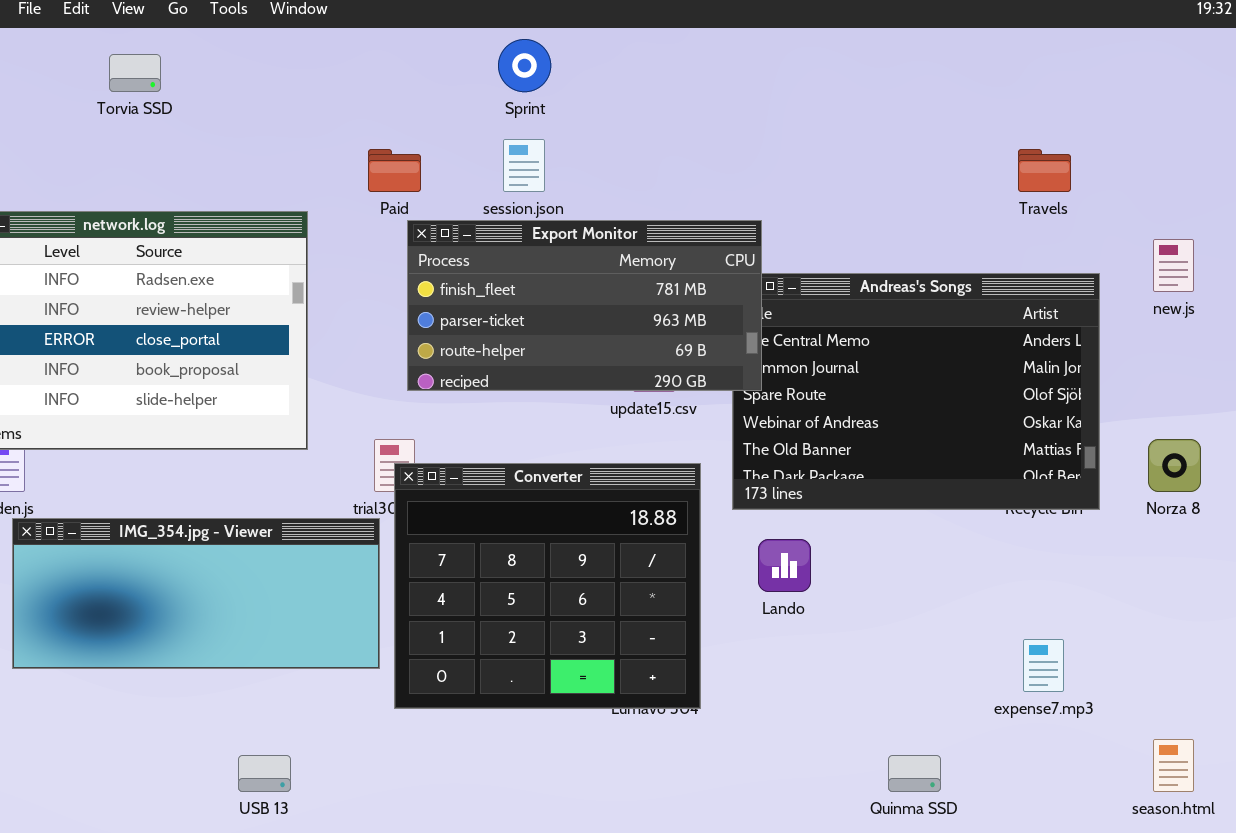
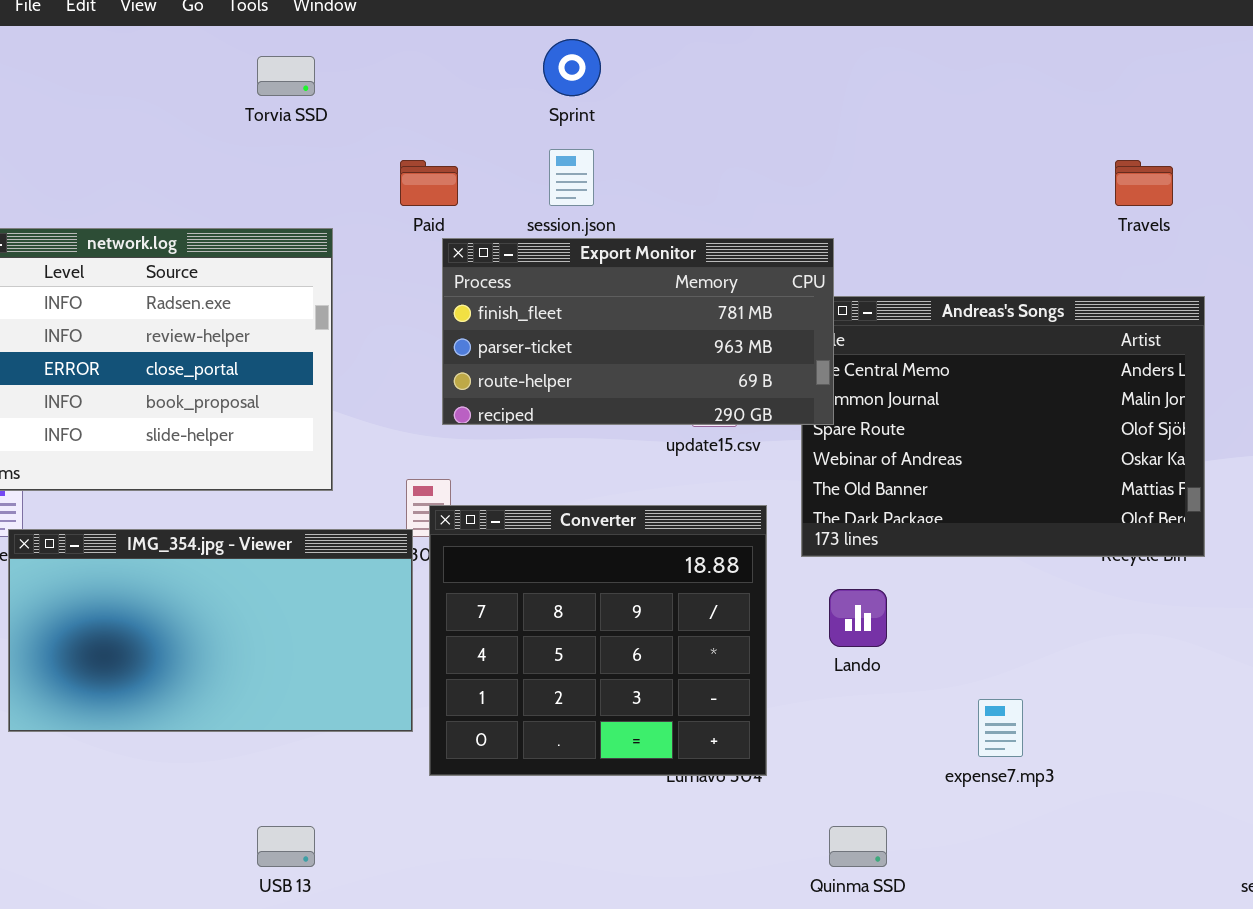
Torvia SSD: [109,54,161,92] -> [257,56,315,96], moved
IMG_354.jpg - Viewer: [12,518,380,669] -> [8,529,413,732], resized
expense7.mp3: [1023,639,1064,692] -> [978,699,1023,757], moved
Quinma SSD: [888,755,941,792] -> [829,826,887,867], moved

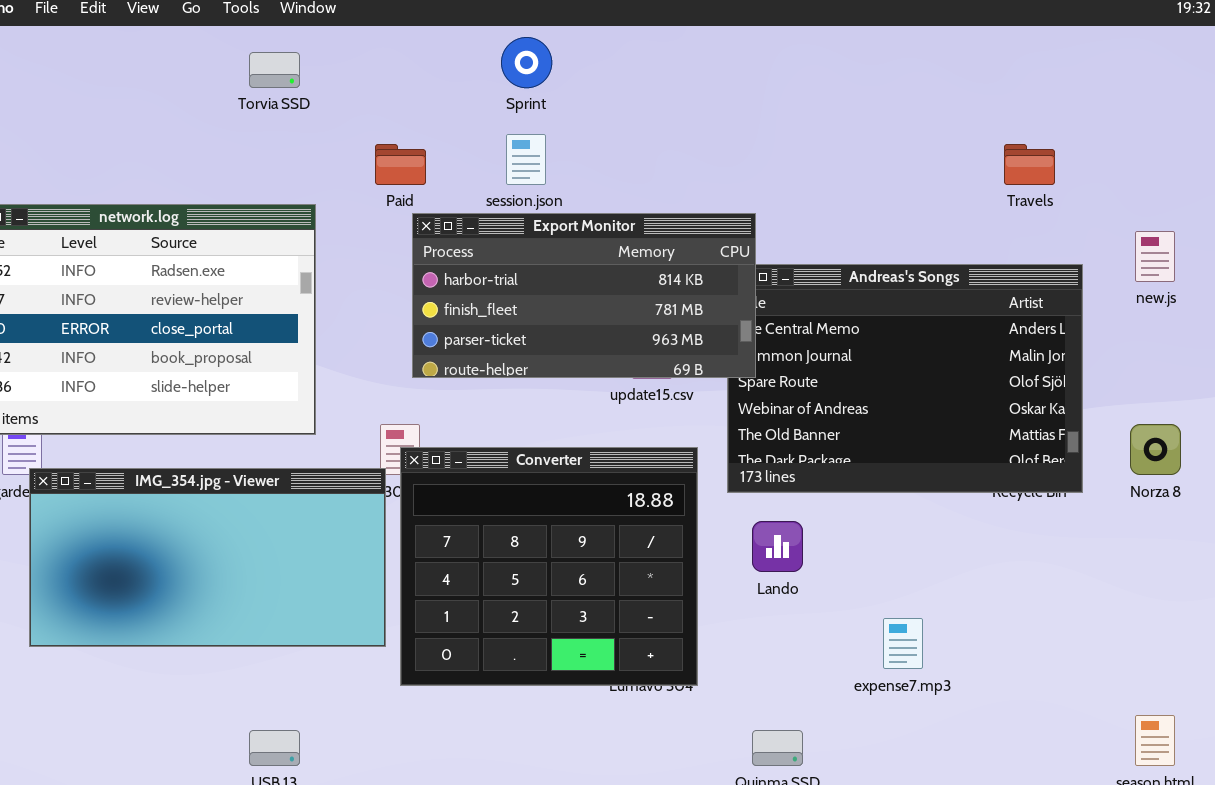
Export Monitor: [442,238,834,425] -> [412,213,756,378], scrolled up 1 row

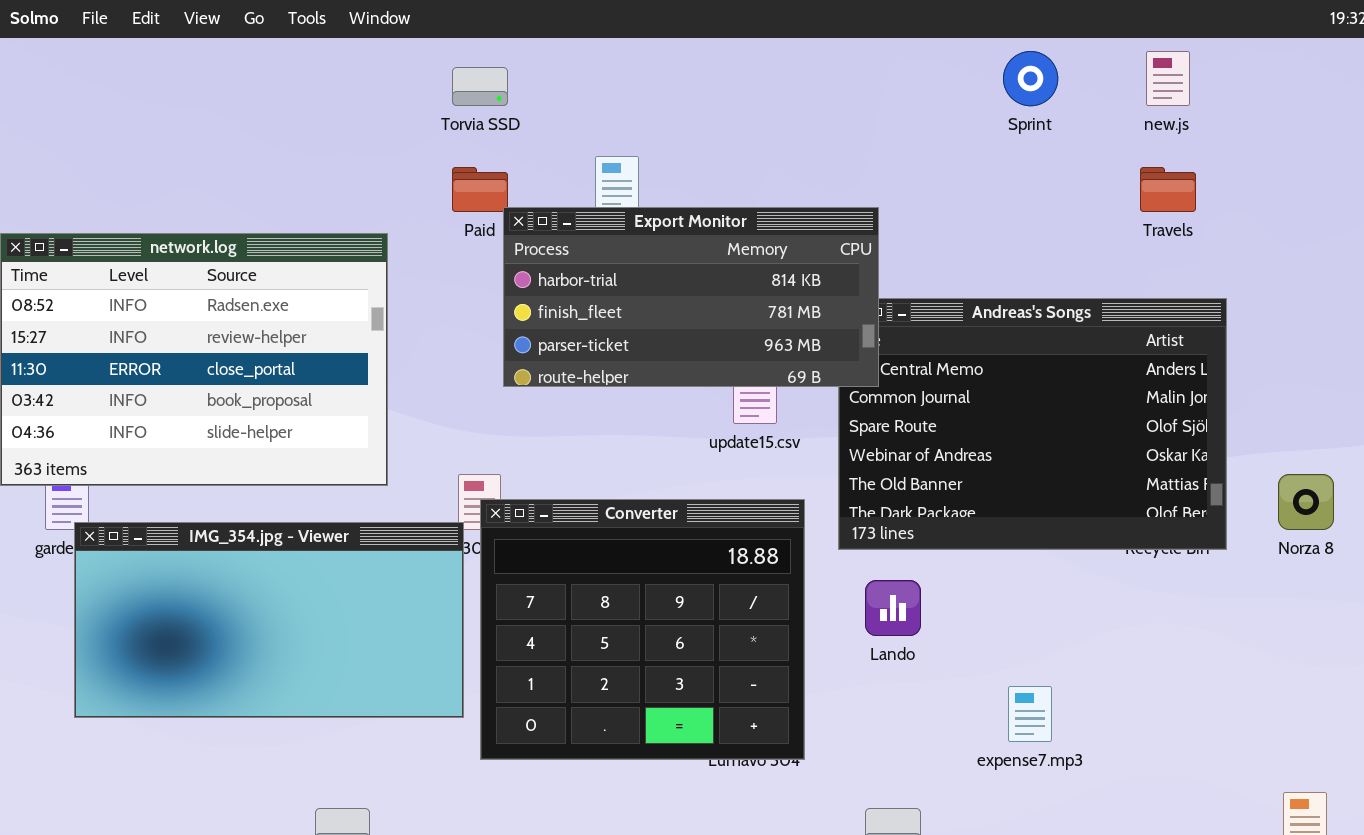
Sprint: [501,37,552,88] -> [1003,51,1058,106], moved
Torvia SSD: [249,52,300,88] -> [452,67,508,106], moved
Export Monitor: [412,213,756,378] -> [503,207,879,387], moved
new.js: [1135,231,1175,282] -> [1146,51,1190,106], moved

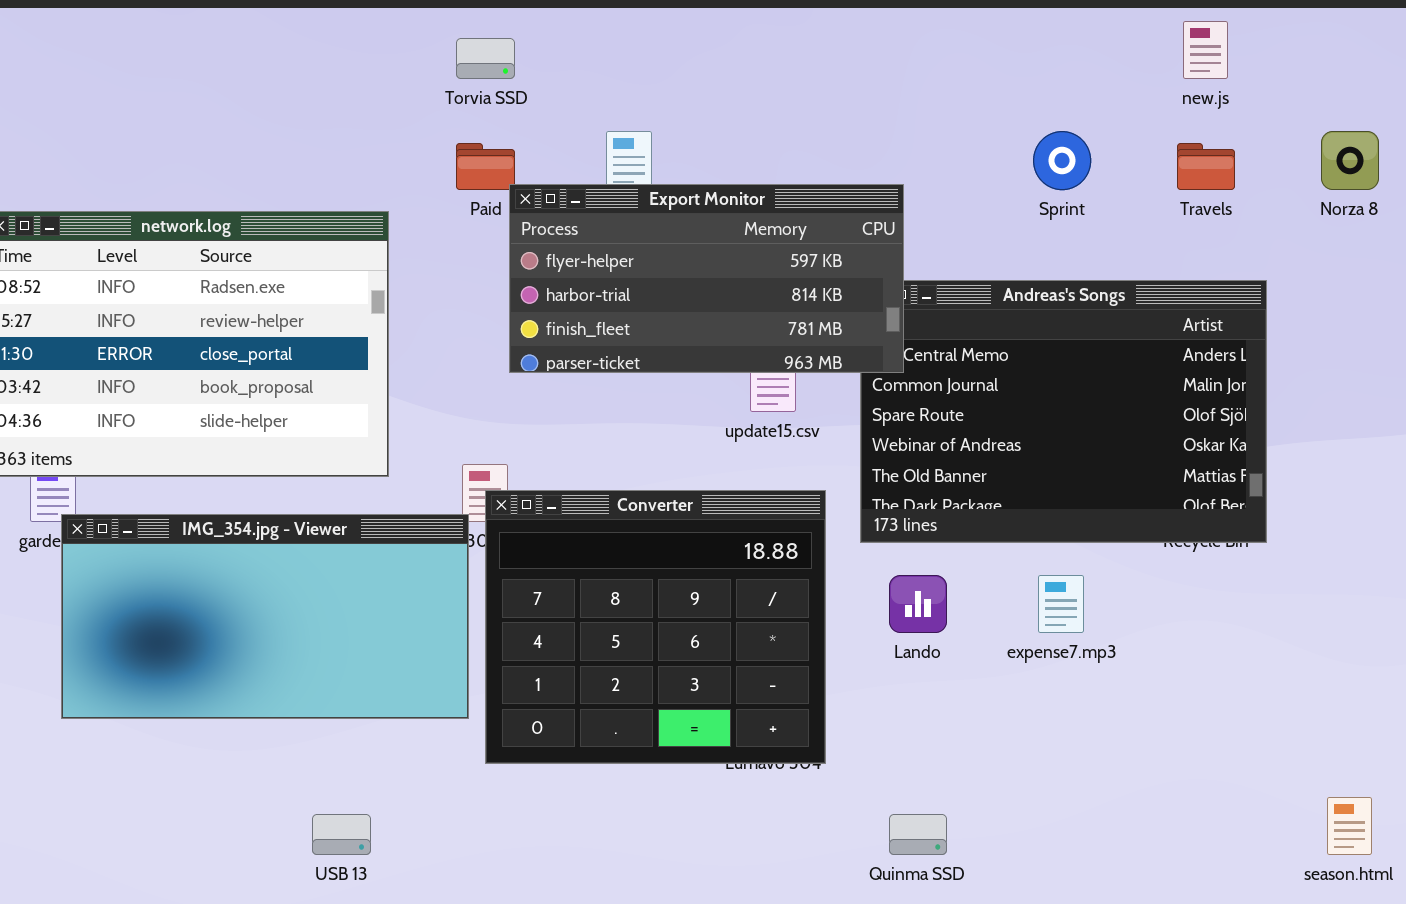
Sprint: [1003,51,1058,106] -> [1033,131,1091,190], moved
Export Monitor: [503,207,879,387] -> [509,184,904,373], scrolled up 1 row
Norza 8: [1278,474,1334,530] -> [1321,131,1379,190], moved
expense7.mp3: [1008,686,1052,742] -> [1038,575,1084,633], moved

